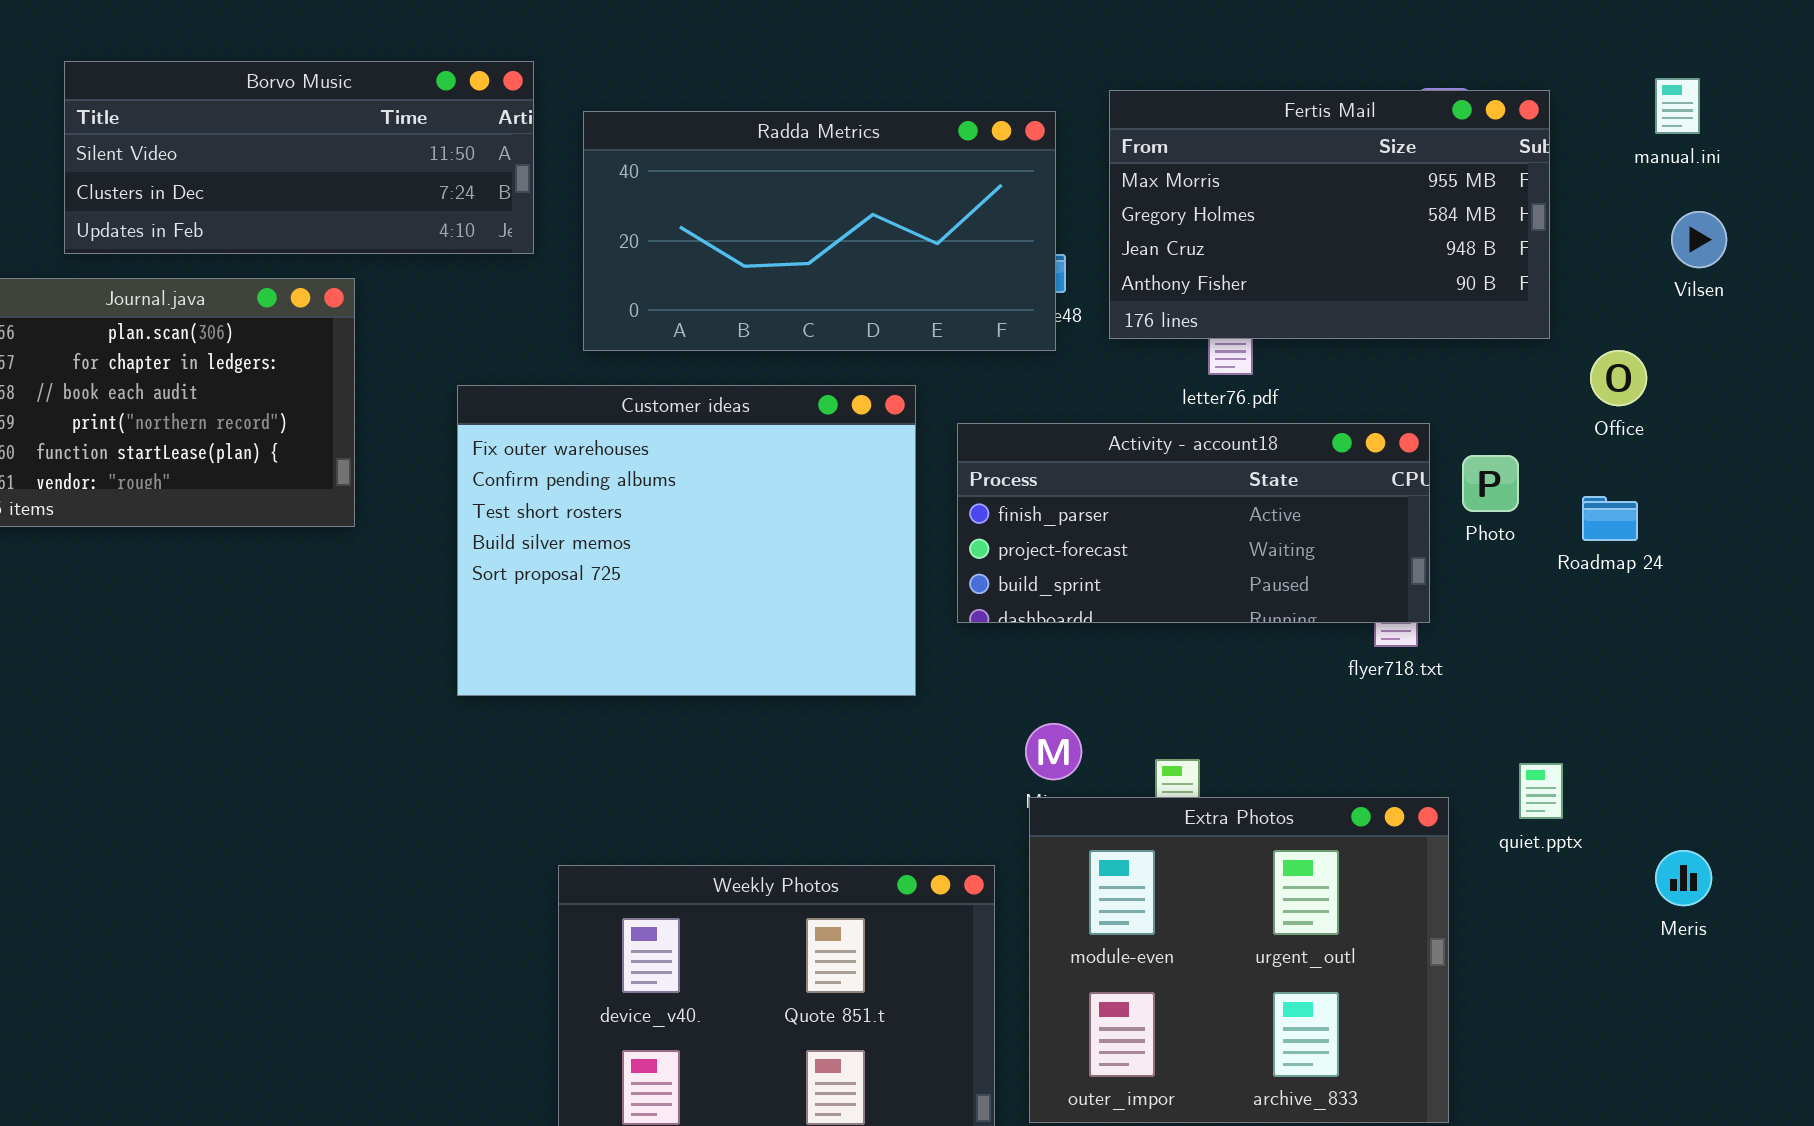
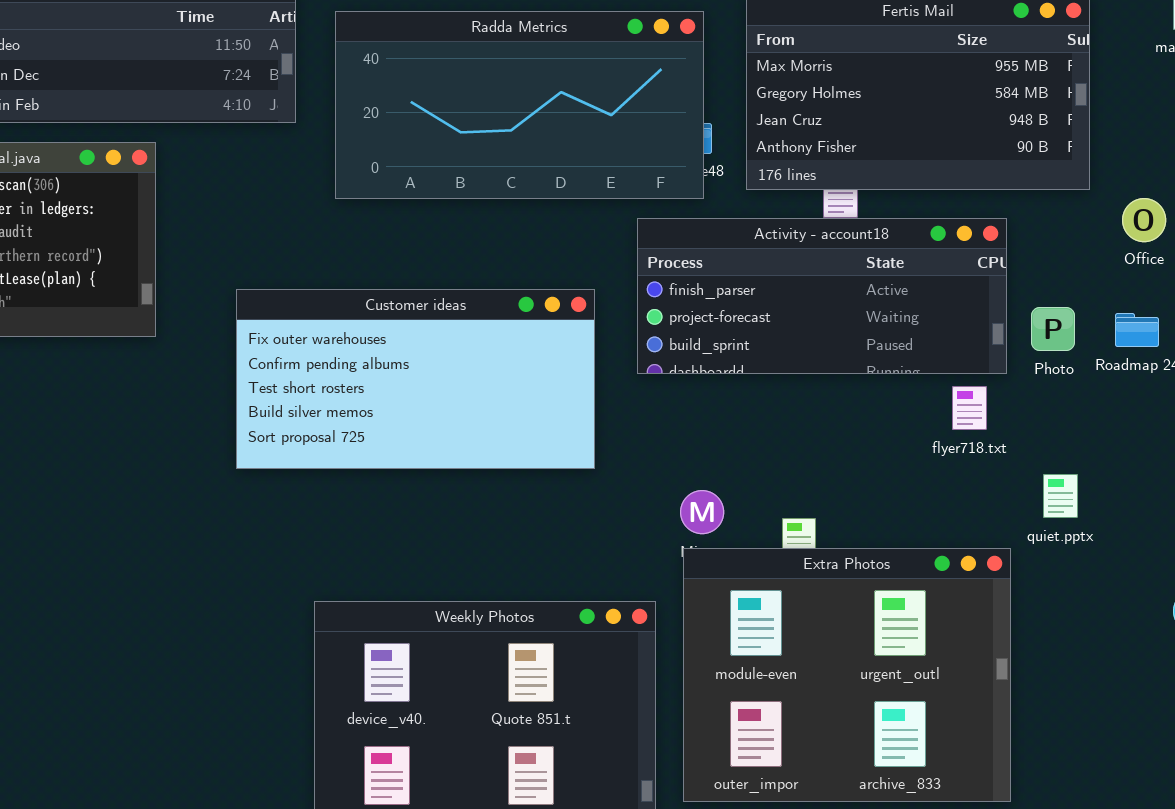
Customer ideas: [457,385,916,696] -> [236,289,595,469], resized
Activity - account18: [957,423,1430,623] -> [637,218,1007,374], moved
Photo: [1462,455,1519,512] -> [1031,307,1075,351], moved
quiet.pptx: [1519,763,1563,819] -> [1043,474,1078,518], moved

